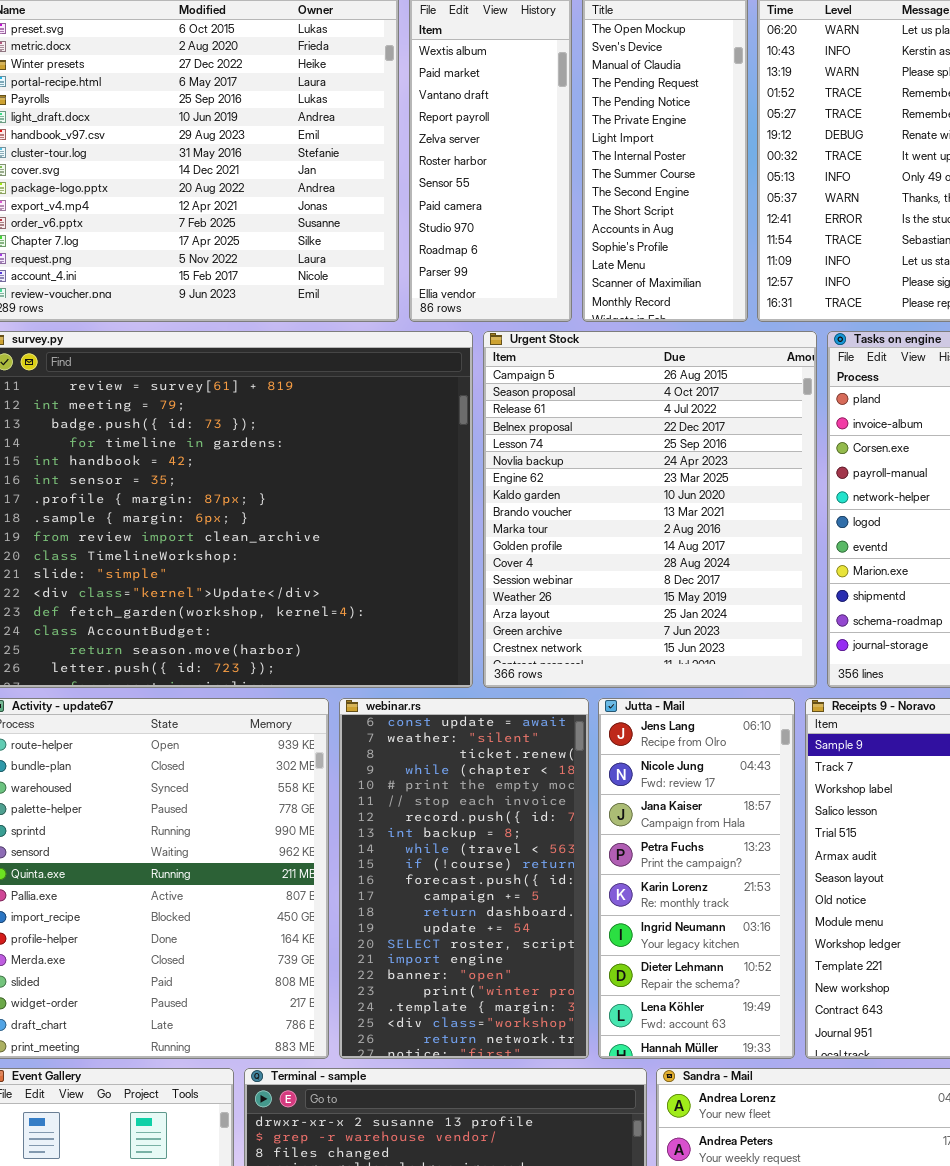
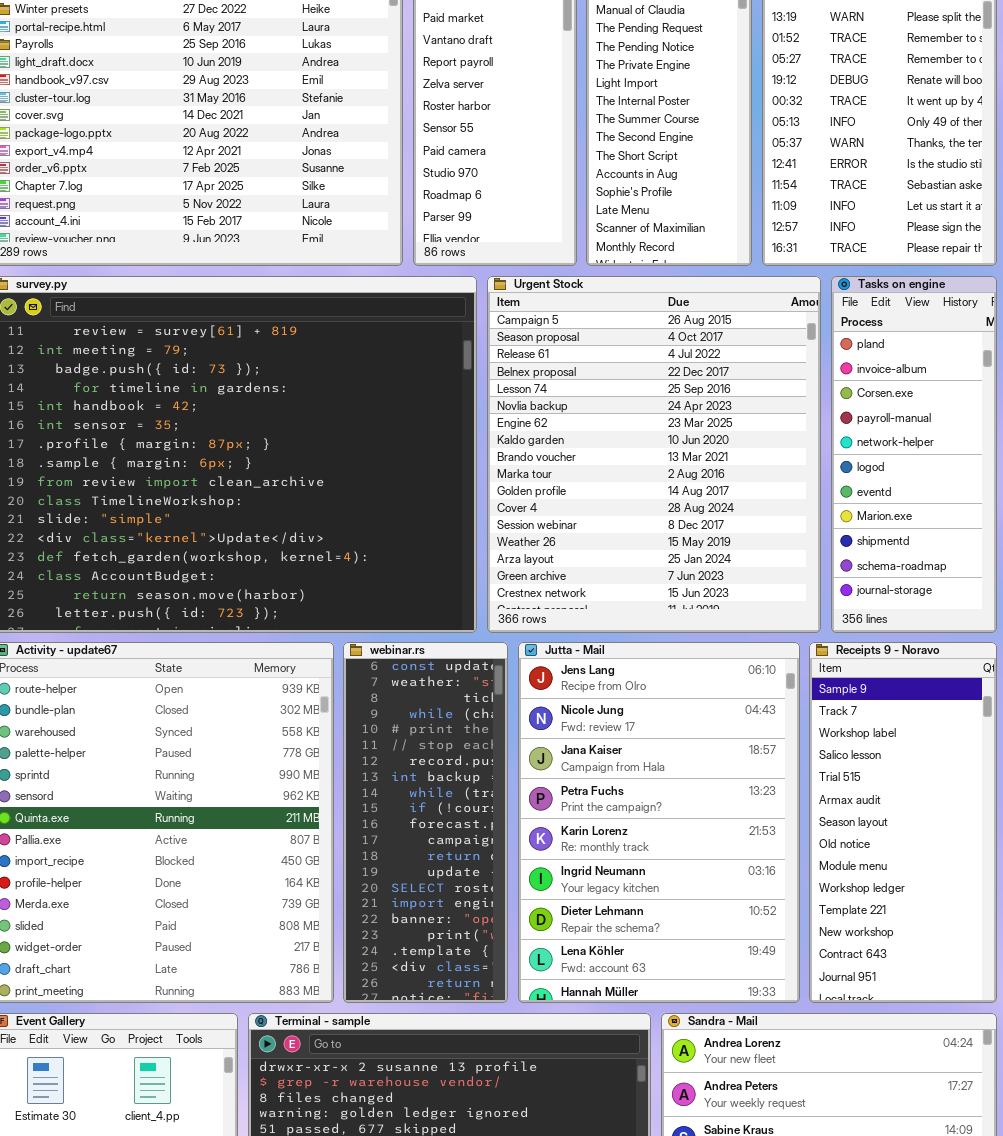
webinar.rs: [339,698,589,1059] -> [343,642,508,1003], resized
Jutta - Mail: [598,698,795,1059] -> [518,642,800,1003], resized

